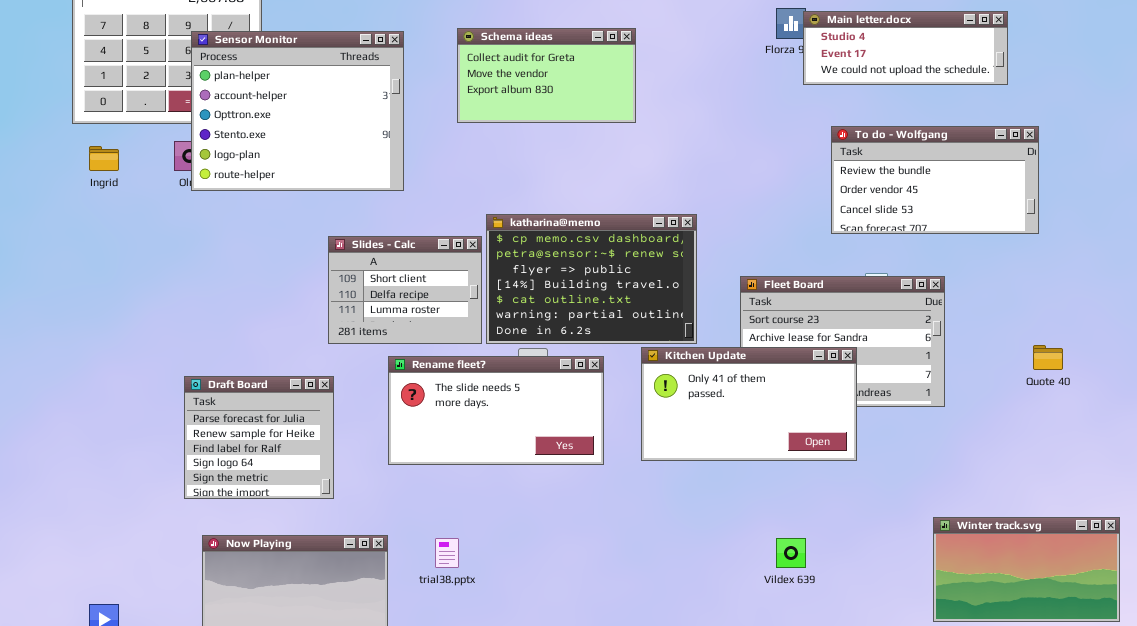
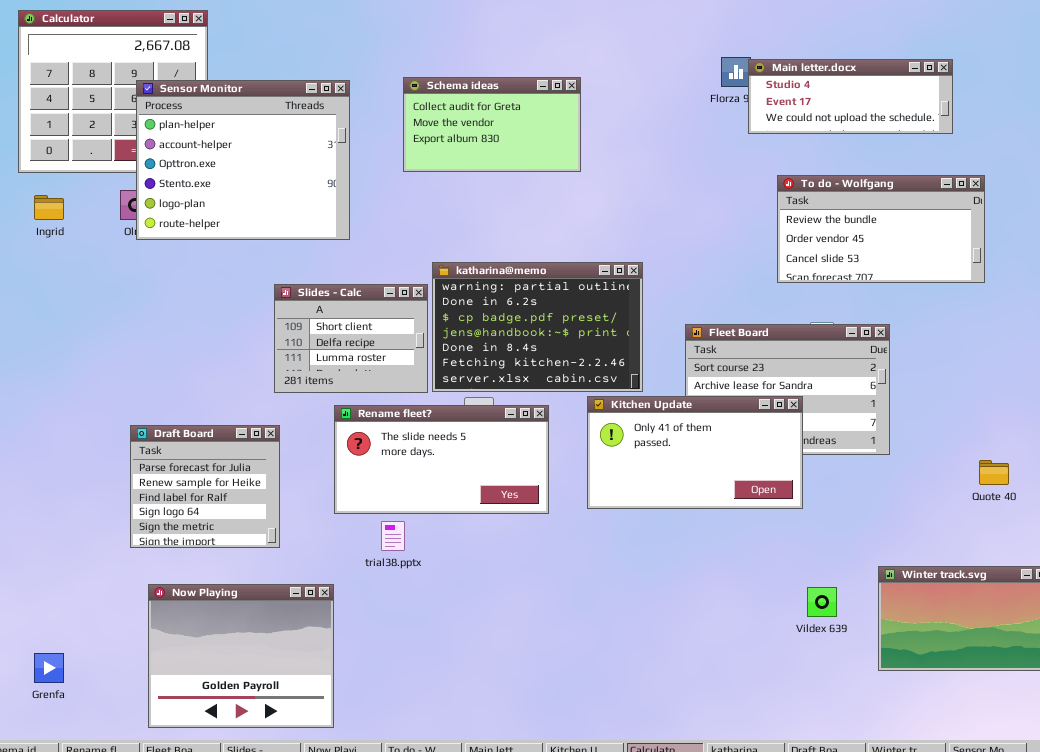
katharina@memo: [486,214,697,344] -> [432,262,643,392], scrolled down 5 rows
Quote 40: [1033,345,1063,370] -> [979,460,1009,485], moved
trial38.pptx: [435,538,459,568] -> [381,521,405,551], moved
Vildex 639: [776,538,806,568] -> [807,587,837,617], moved

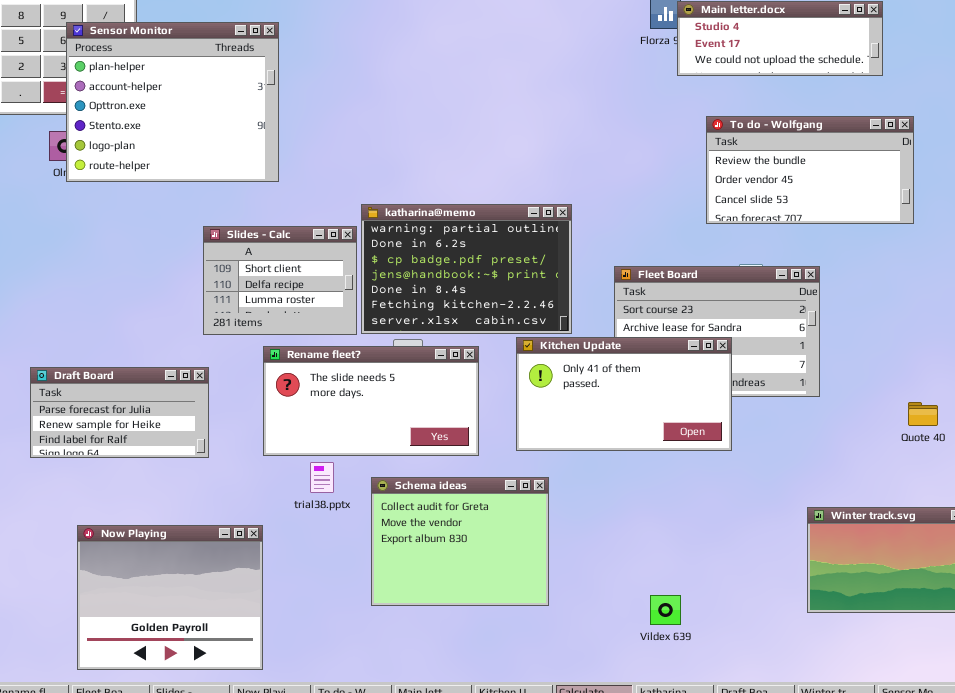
Schema ideas: [403,77,581,172] -> [371,477,549,606], moved, resized
Draft Board: [130,425,280,548] -> [30,367,209,458], resized
Vildex 639: [807,587,837,617] -> [650,595,681,625], moved

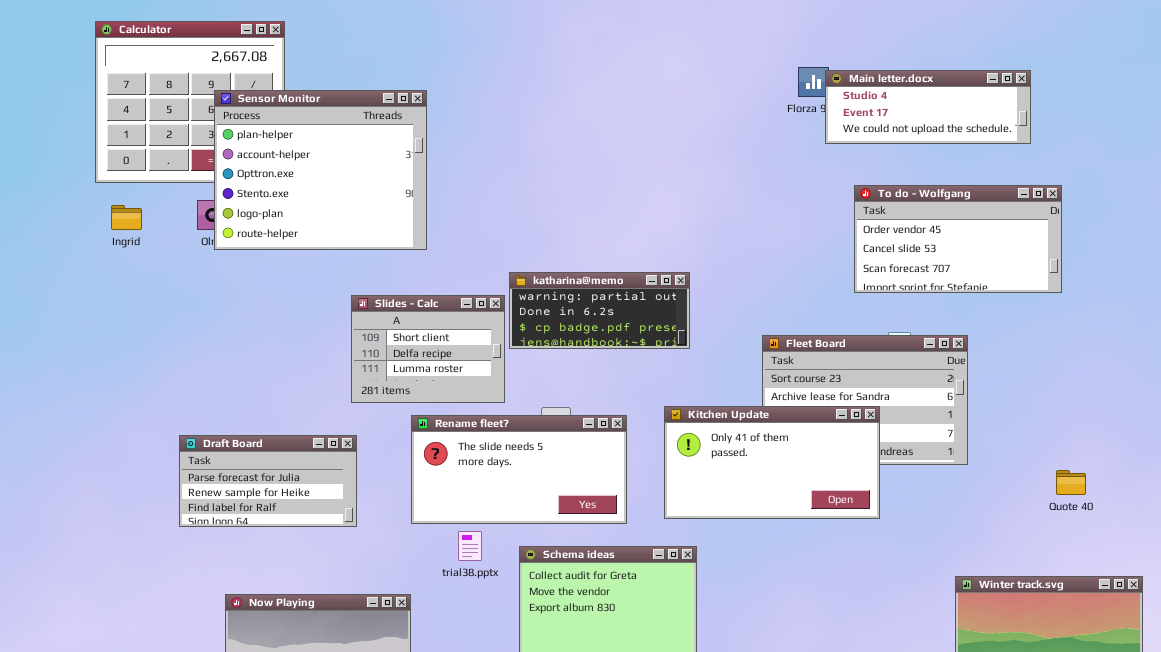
To do - Wolfgang: [706,116,914,224] -> [854,185,1062,293], scrolled down 1 row
katharina@memo: [361,204,572,334] -> [509,272,690,349], resized

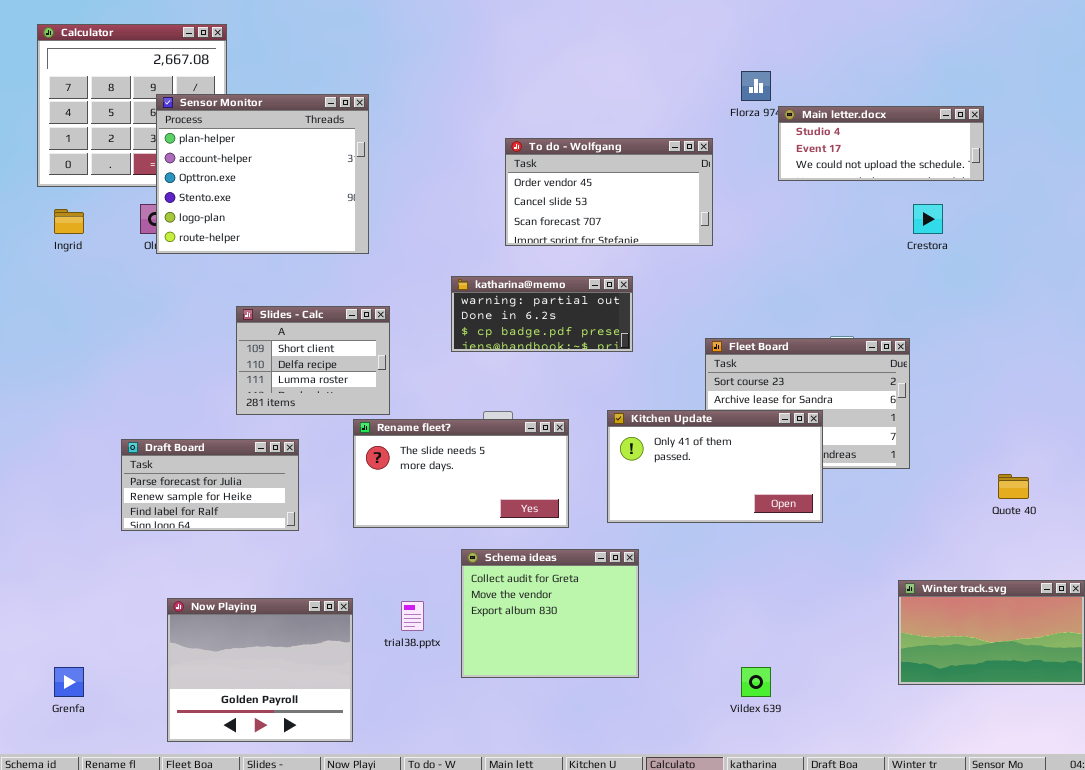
Main letter.docx: [825,70,1031,144] -> [778,106,984,181], moved
To do - Wolfgang: [854,185,1062,293] -> [505,138,713,246], moved
Slides - Calc: [351,295,505,403] -> [236,306,390,415], moved
trial38.pptx: [458,531,482,561] -> [401,601,424,631], moved

